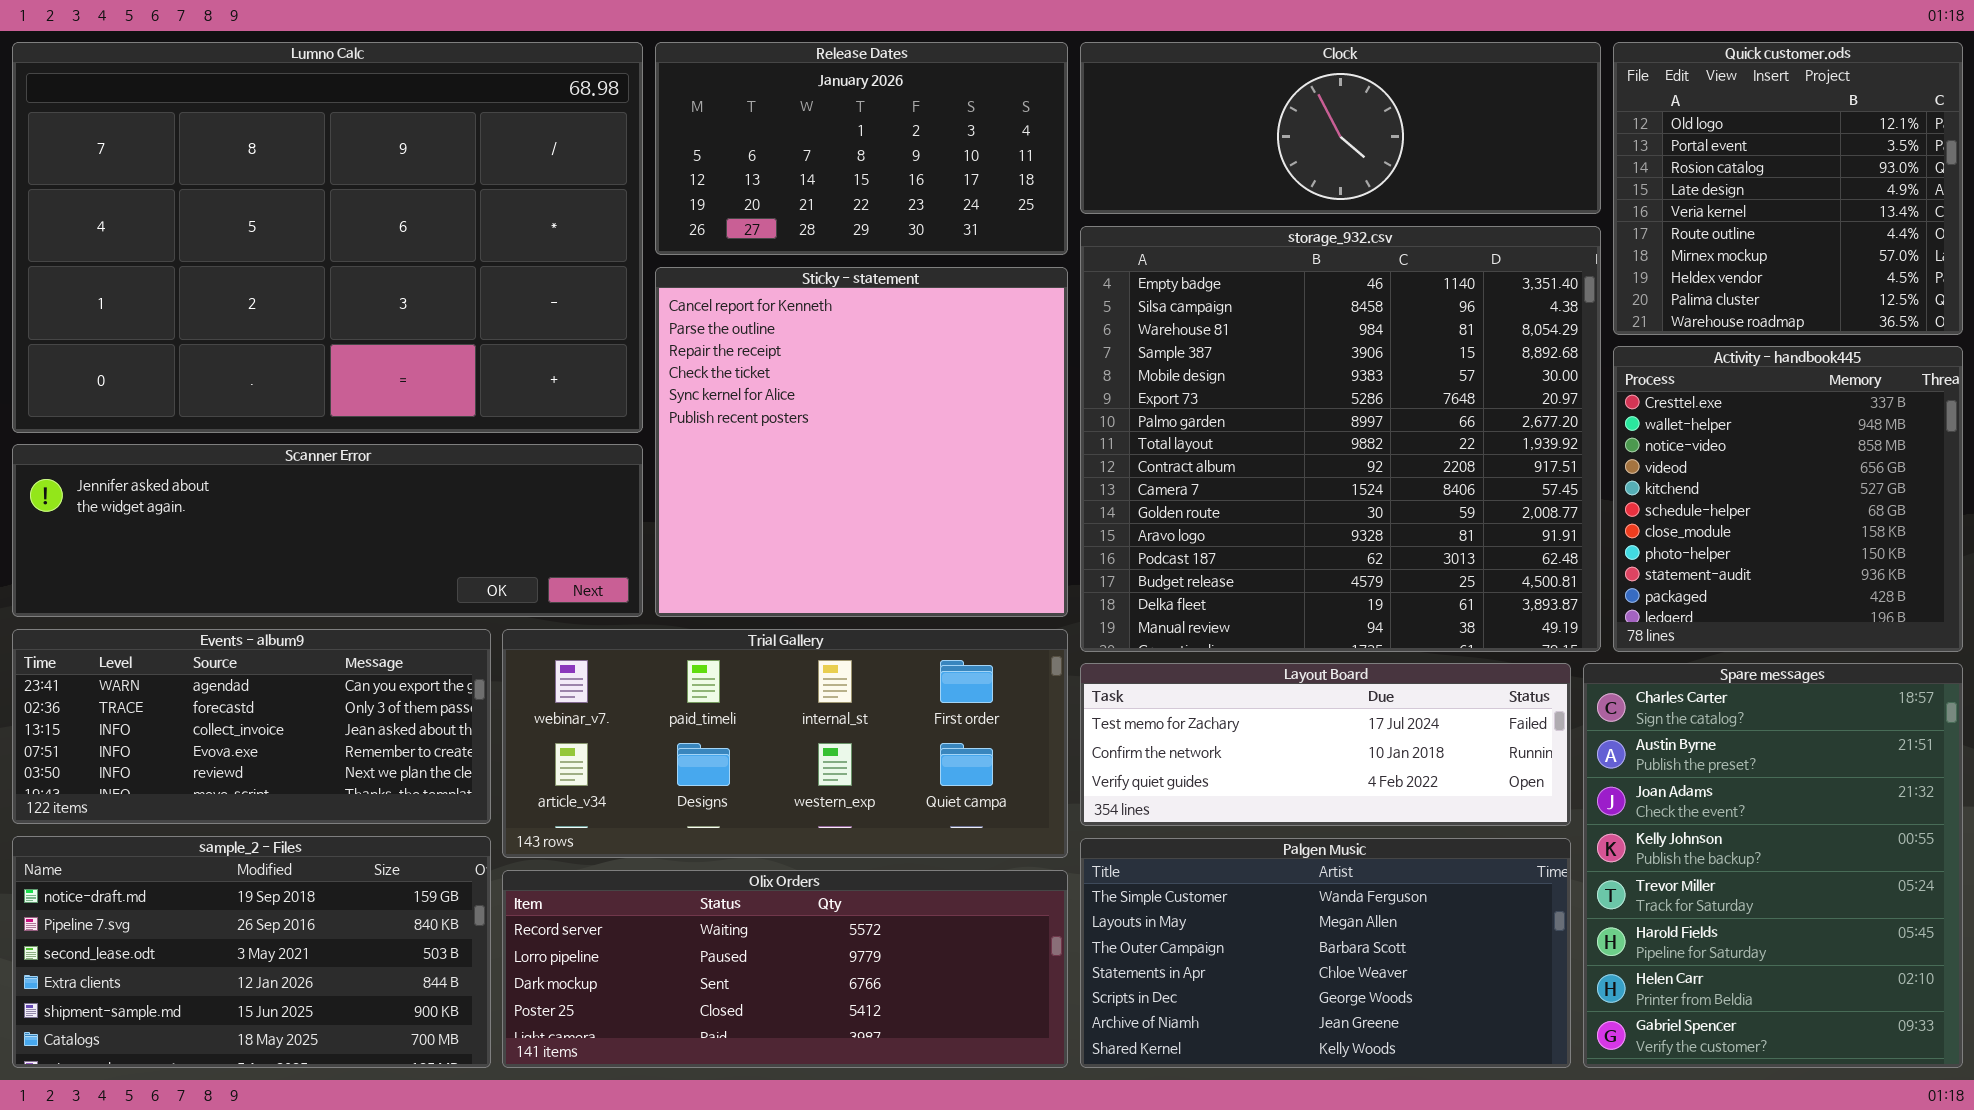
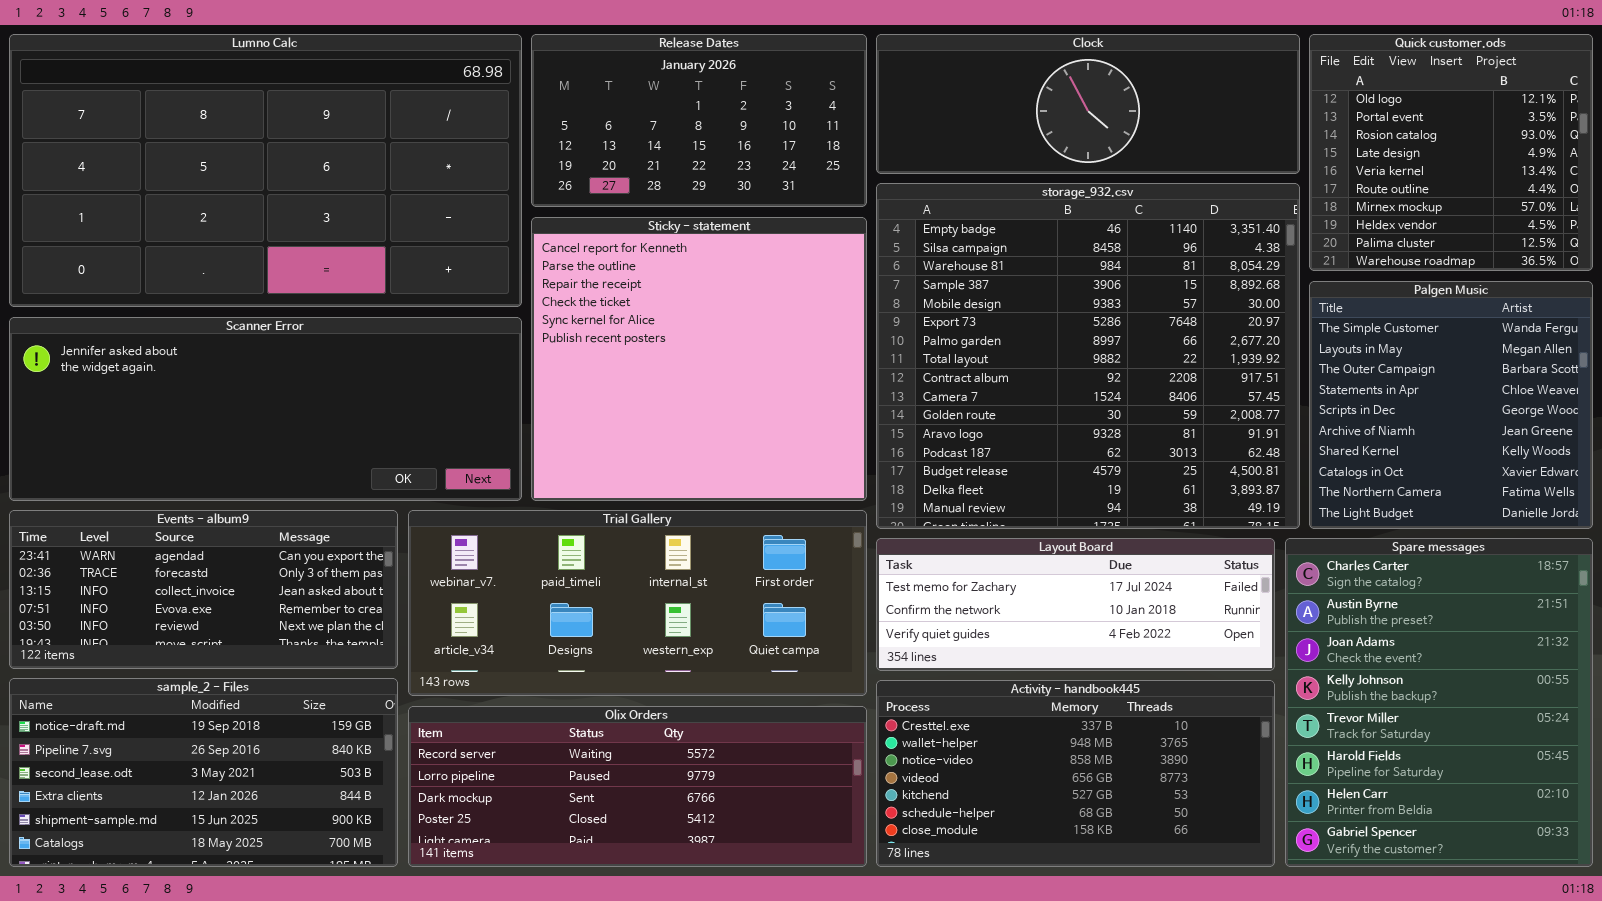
Lumno Calc: [12,42,643,433] -> [9,34,522,307], resized
Activity - handbook445: [1613,346,1963,652] -> [876,680,1275,867], moved, resized
Scanner Error: [12,444,643,617] -> [9,317,522,501], resized
Palgen Music: [1080,838,1571,1068] -> [1309,281,1593,529], moved, resized

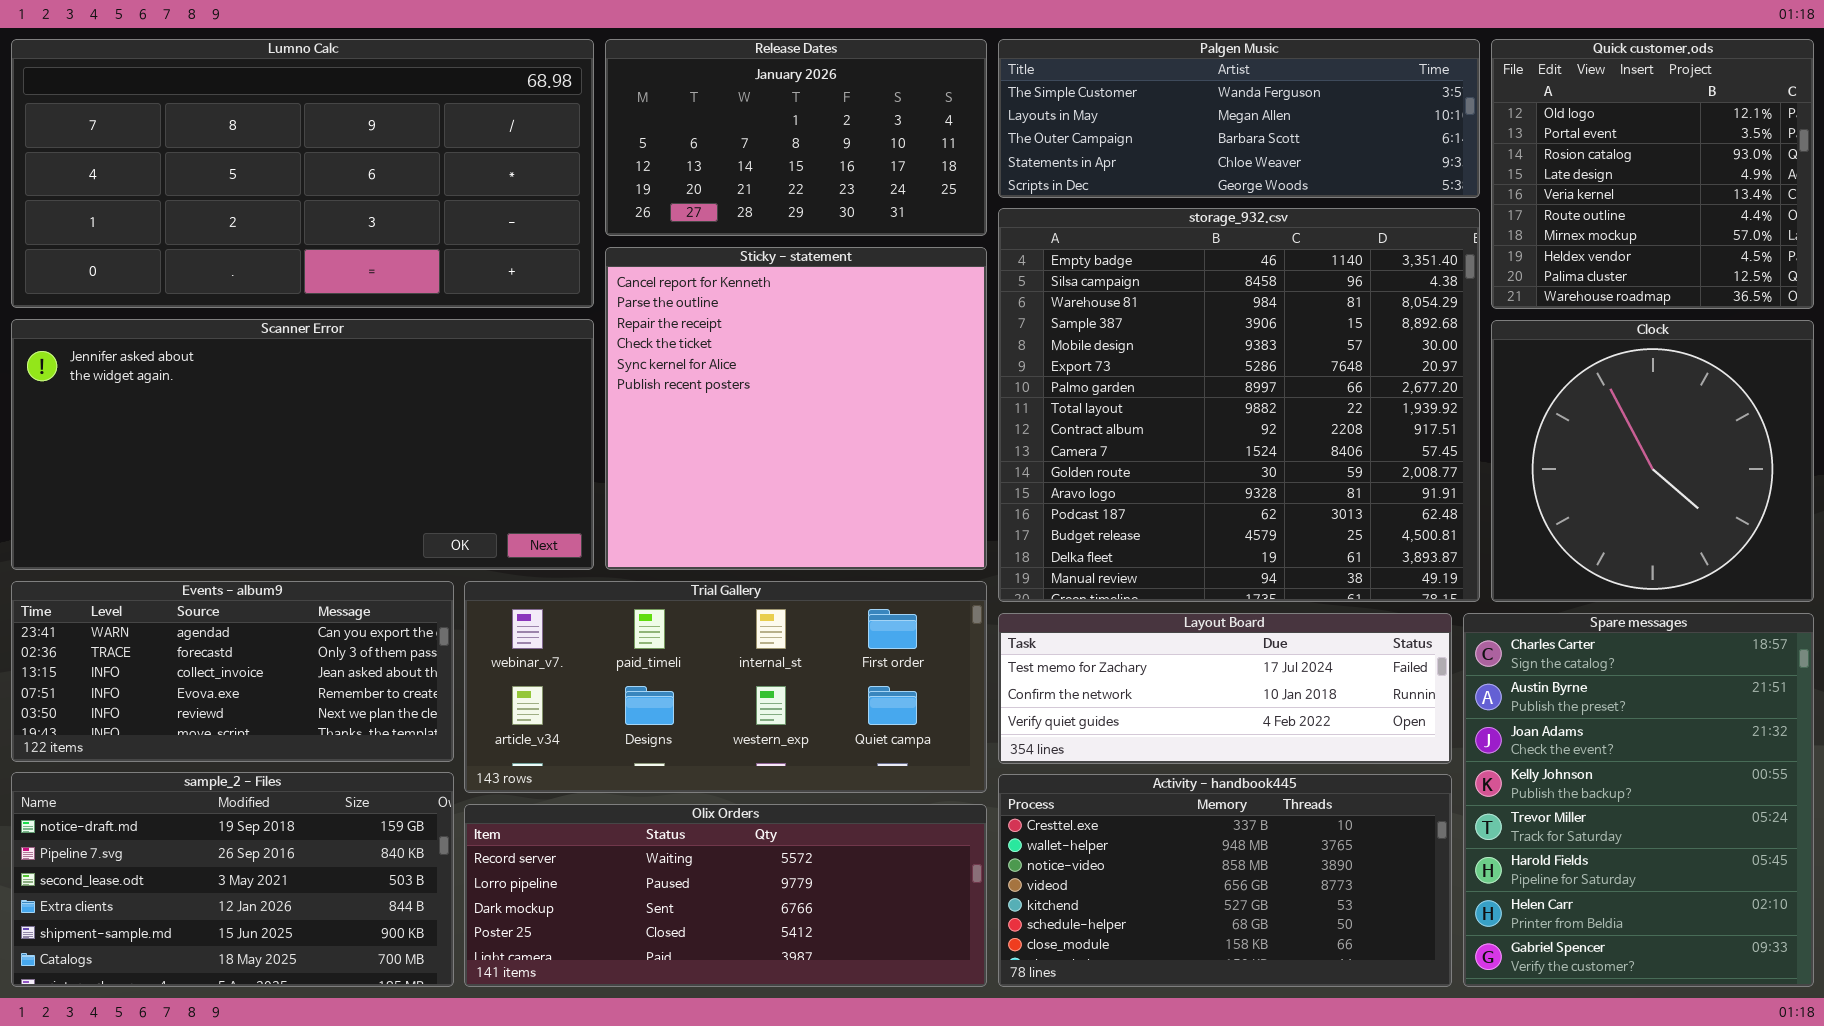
Lumno Calc: [9,34,522,307] -> [11,39,594,308], resized
Clock: [876,34,1300,174] -> [1491,320,1814,602], moved, resized
Palgen Music: [1309,281,1593,529] -> [998,39,1480,198], moved, resized
Scanner Error: [9,317,522,501] -> [11,319,594,570], resized

